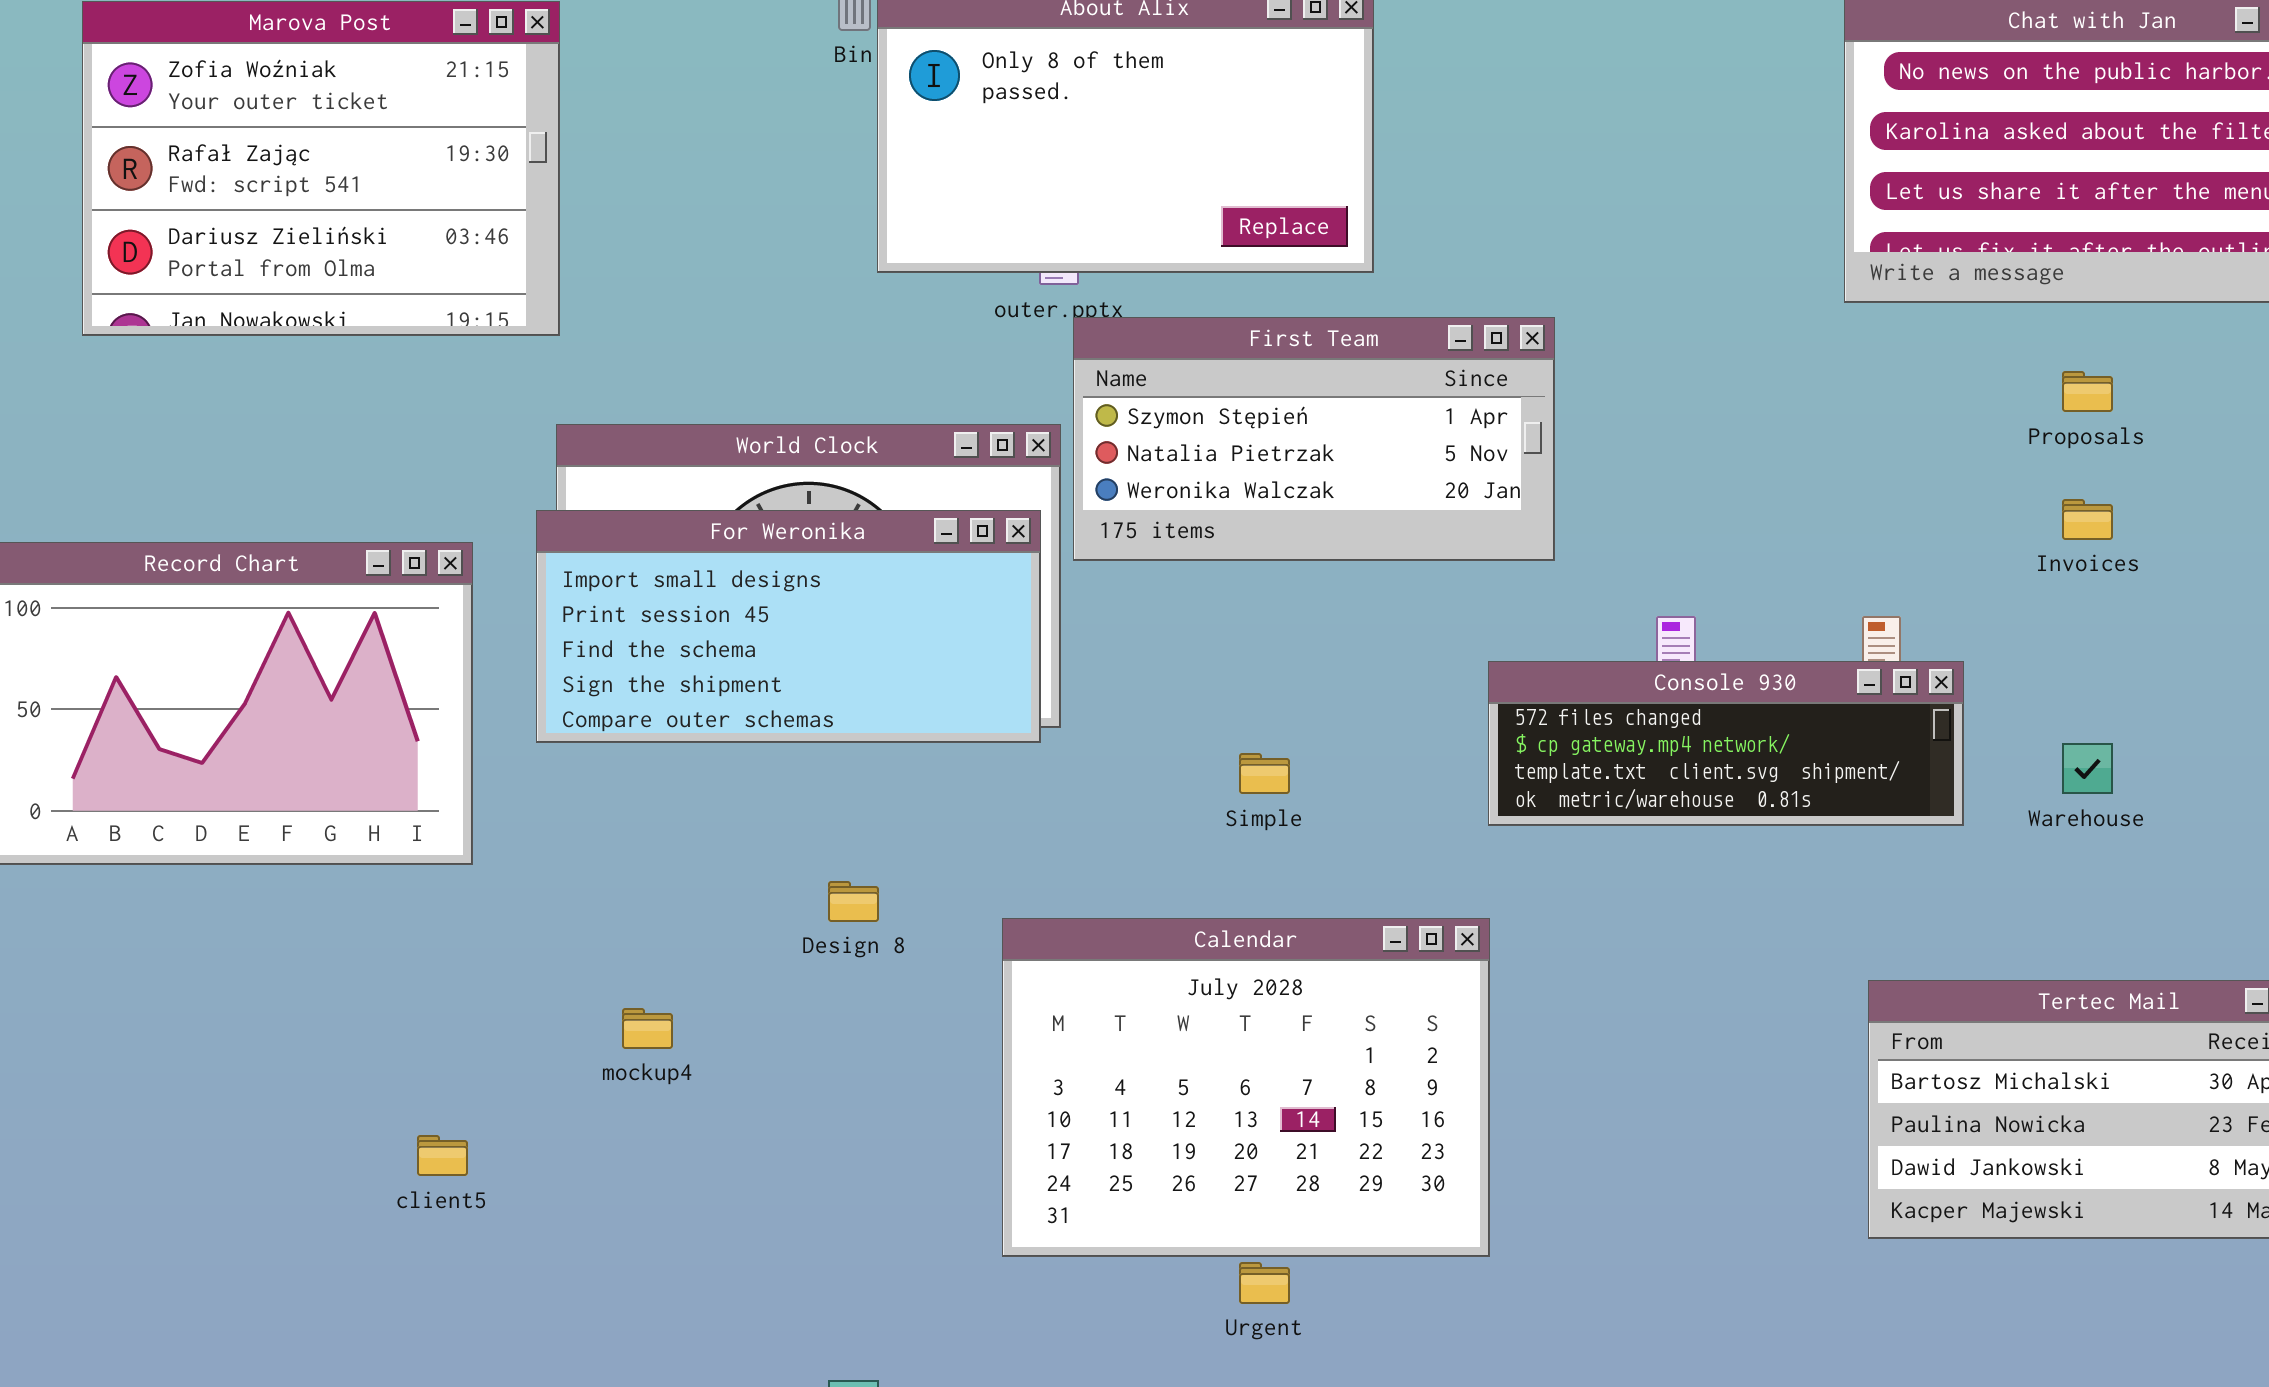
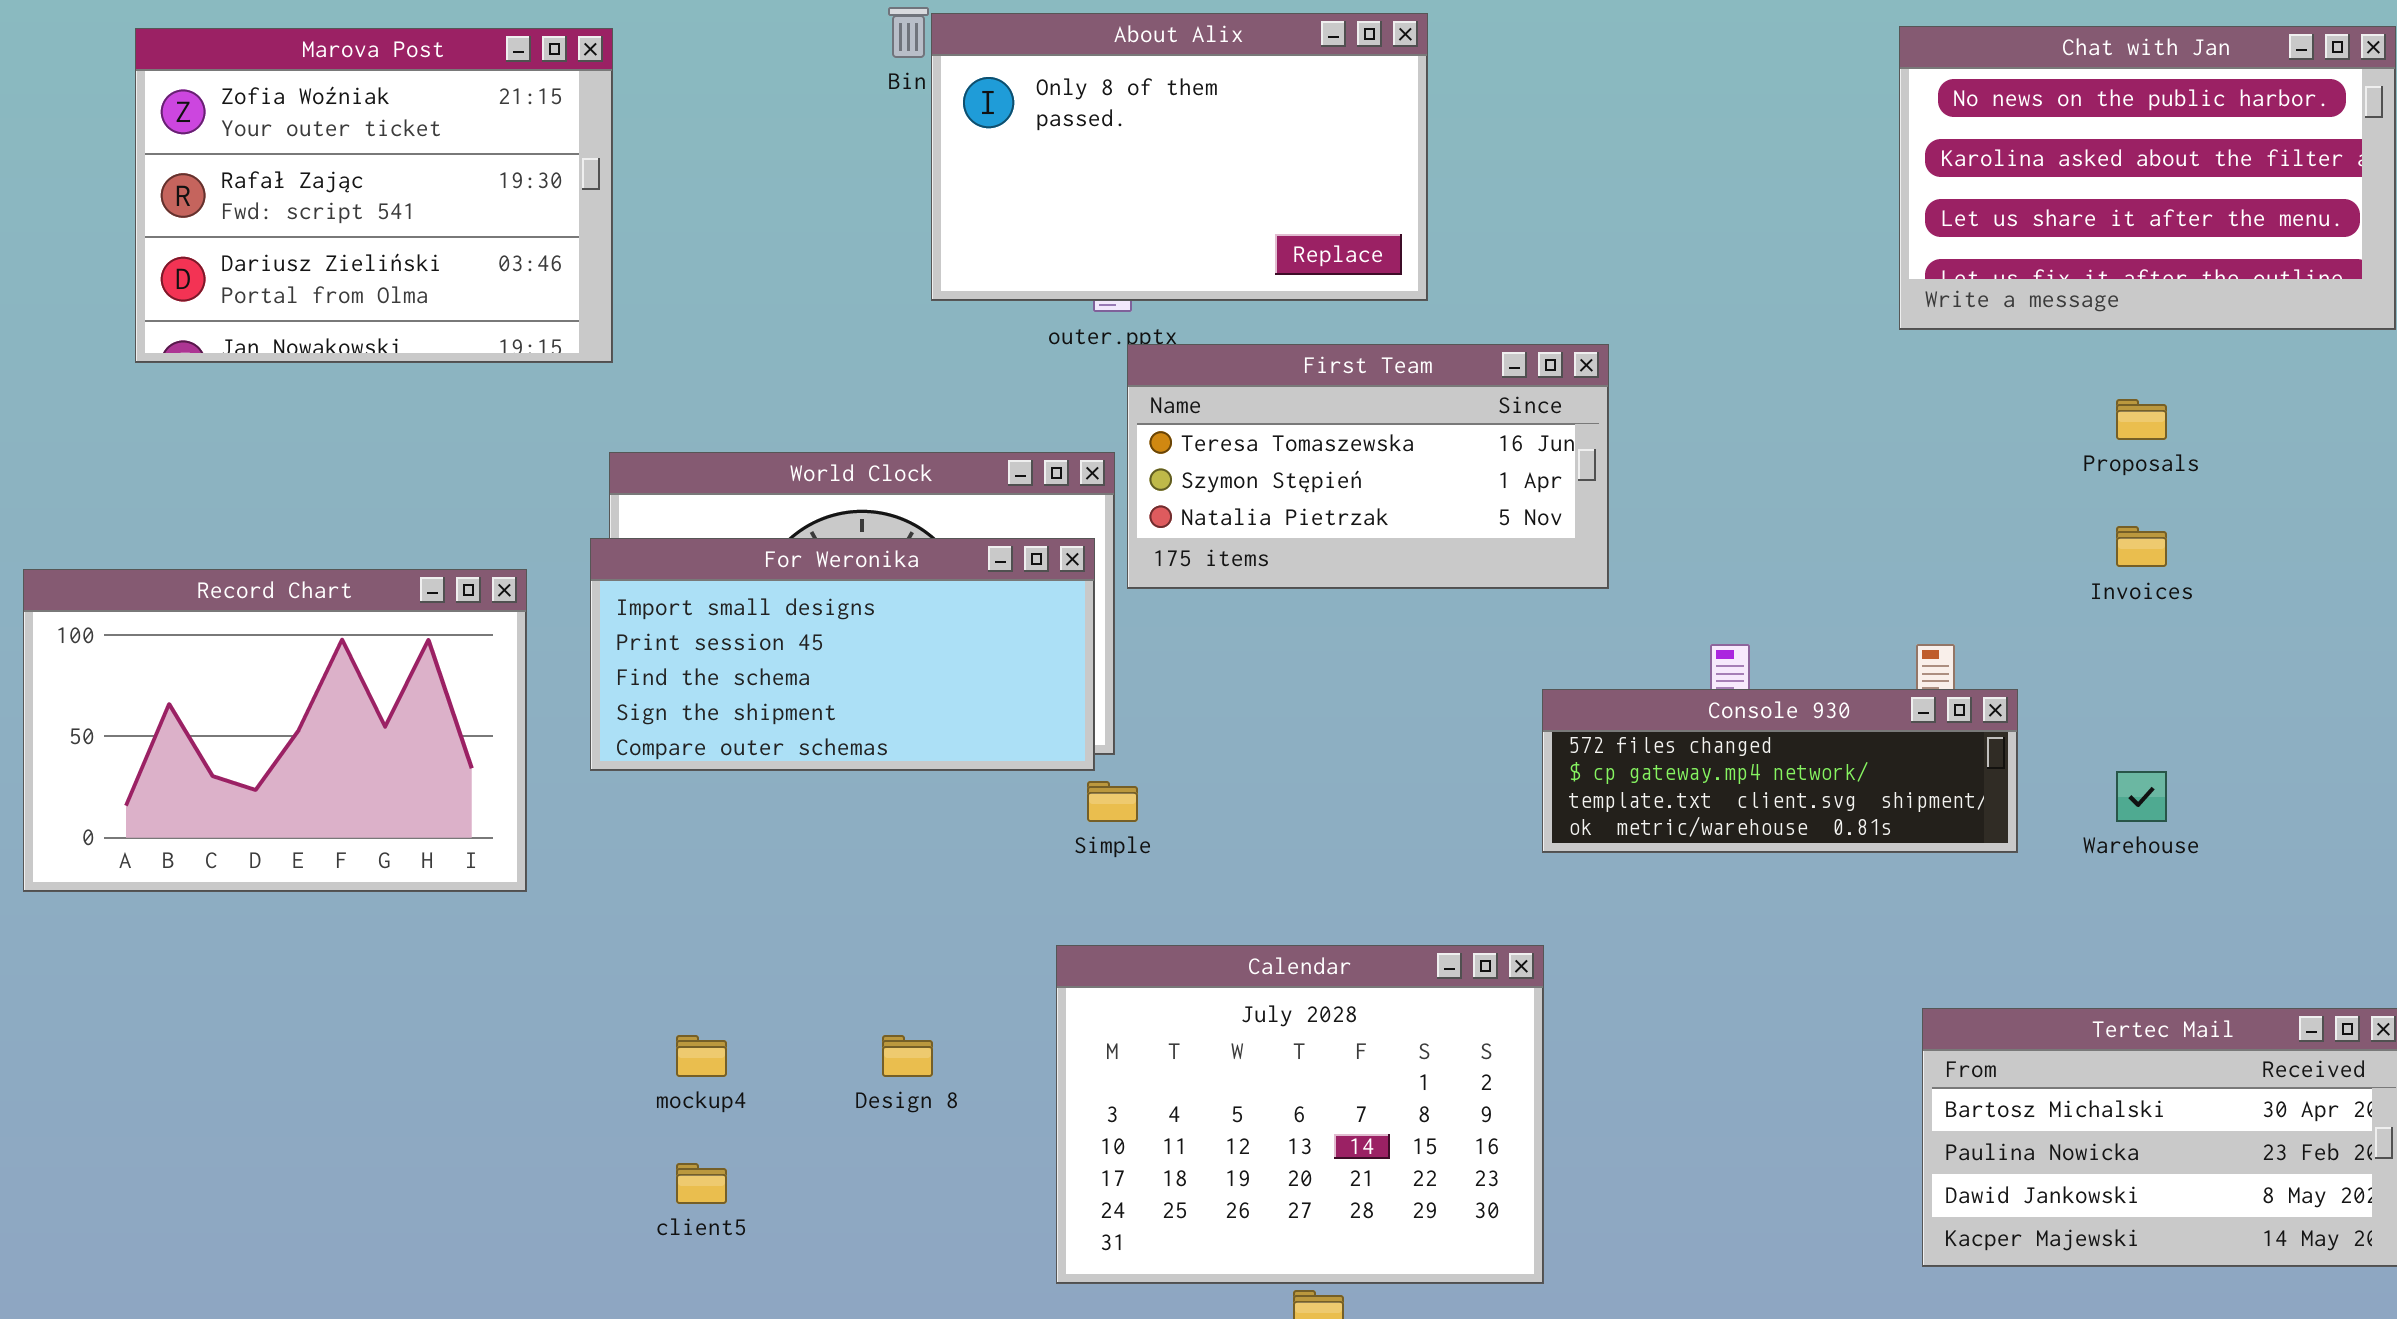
First Team: [1073,317,1555,561] -> [1127,344,1609,589], scrolled up 1 row
Simple: [1239,753,1290,794] -> [1087,781,1138,822], moved
Design 8: [828,881,879,922] -> [882,1035,933,1077], moved
client5: [417,1135,468,1176] -> [676,1163,727,1204], moved

